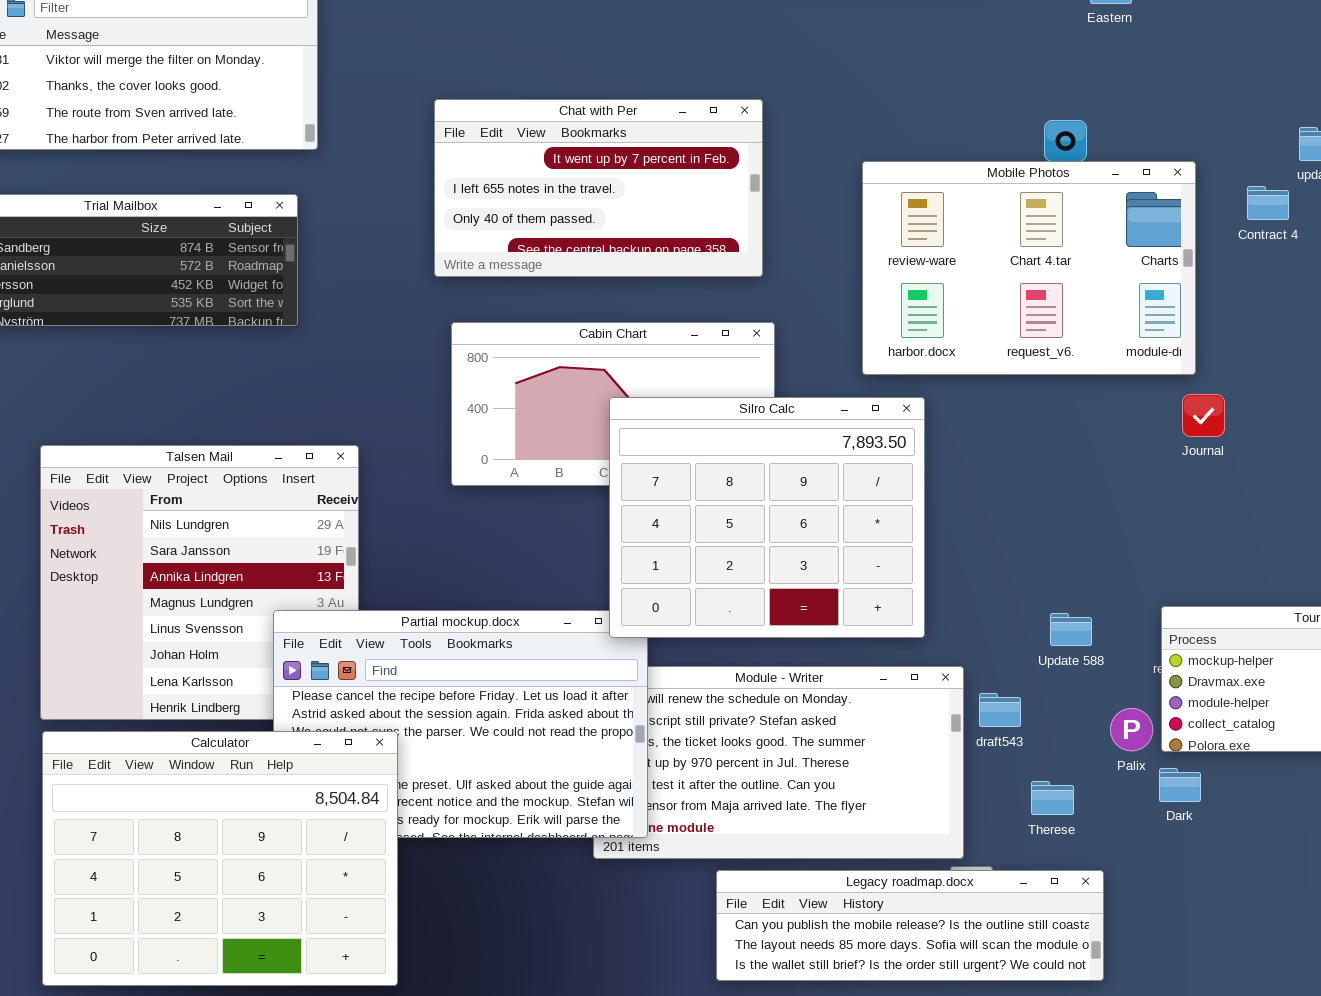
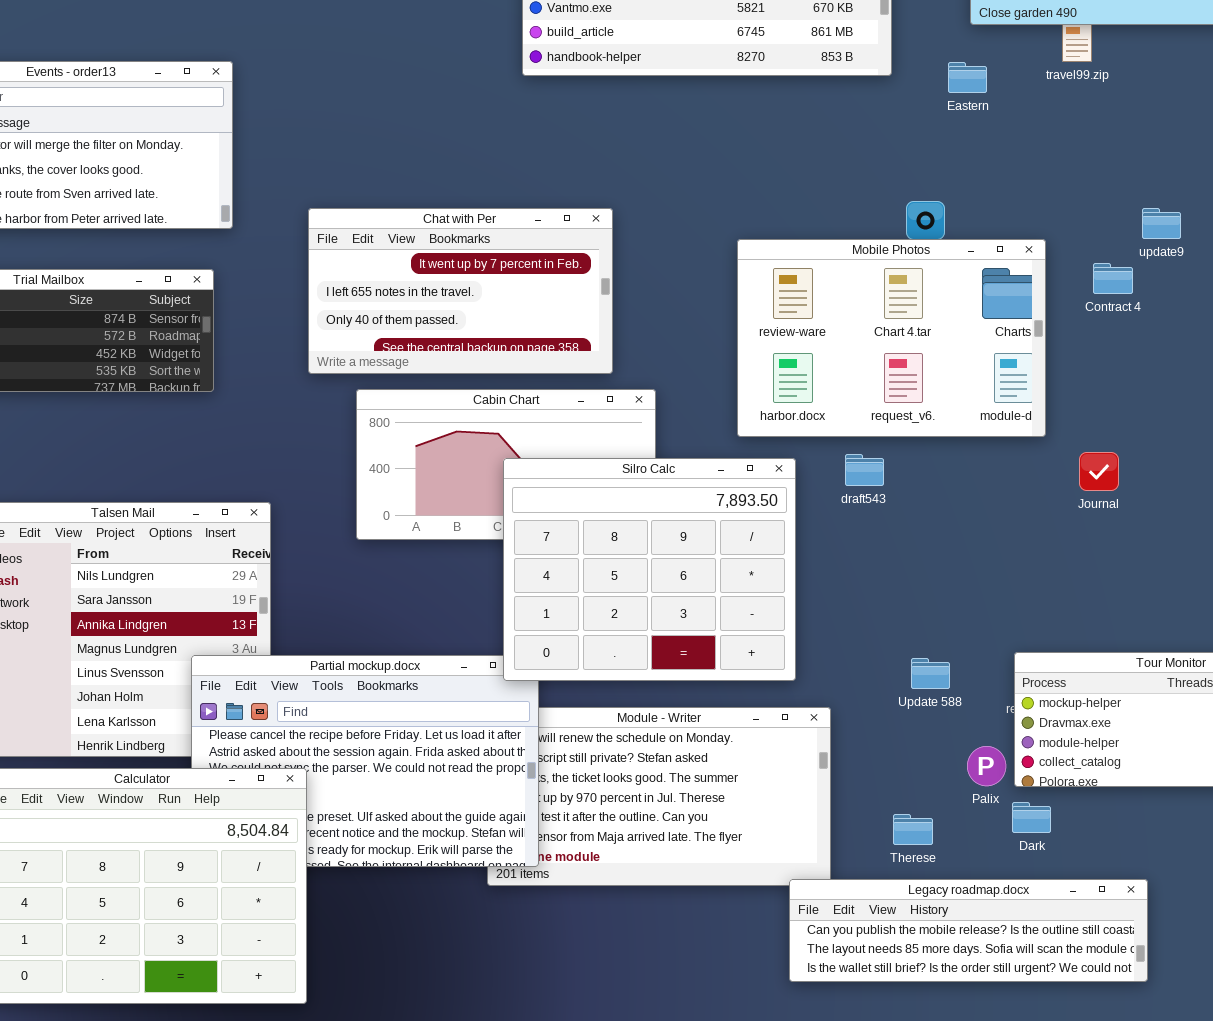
Chat with Per: [434,99,763,277] -> [308,208,613,374], moved
Journal: [1182,394,1225,437] -> [1079,452,1119,491], moved
draft543: [979,693,1021,727] -> [845,454,884,486], moved
Legacy roadmap.docx: [716,870,1104,981] -> [789,879,1148,982], moved

